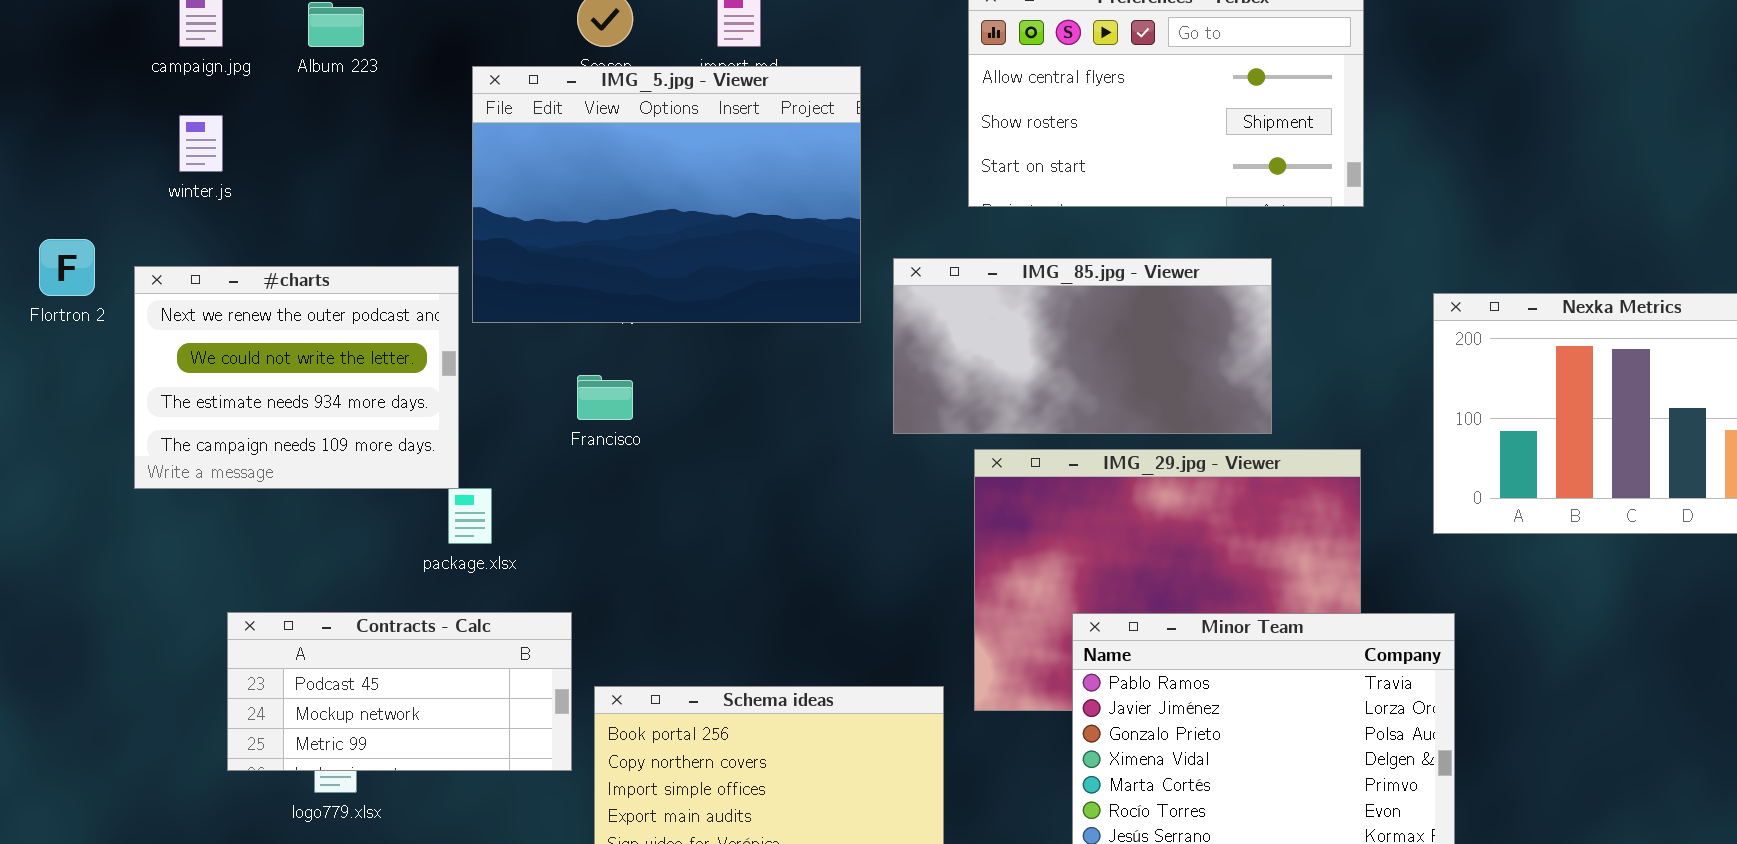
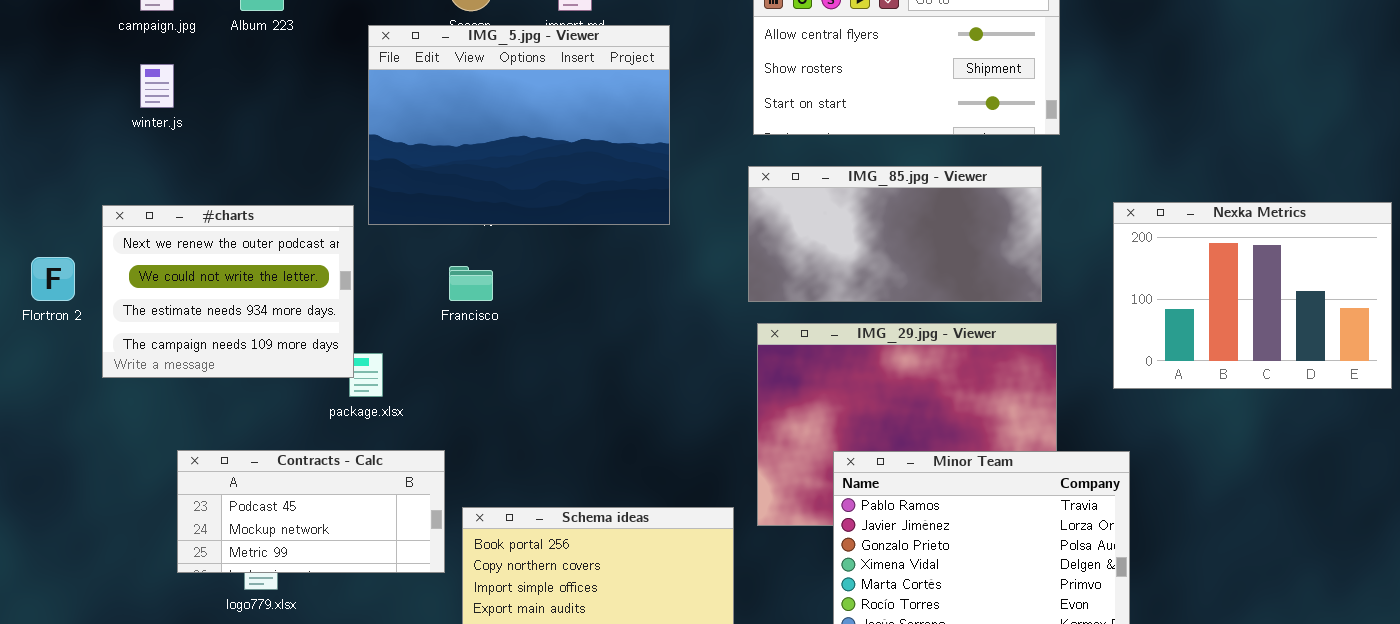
Flortron 2: [39,239,95,296] -> [31,257,75,301], moved
IMG_85.jpg - Viewer: [893,258,1272,434] -> [748,166,1042,302], moved
#charts: [134,266,459,489] -> [102,205,354,378], moved

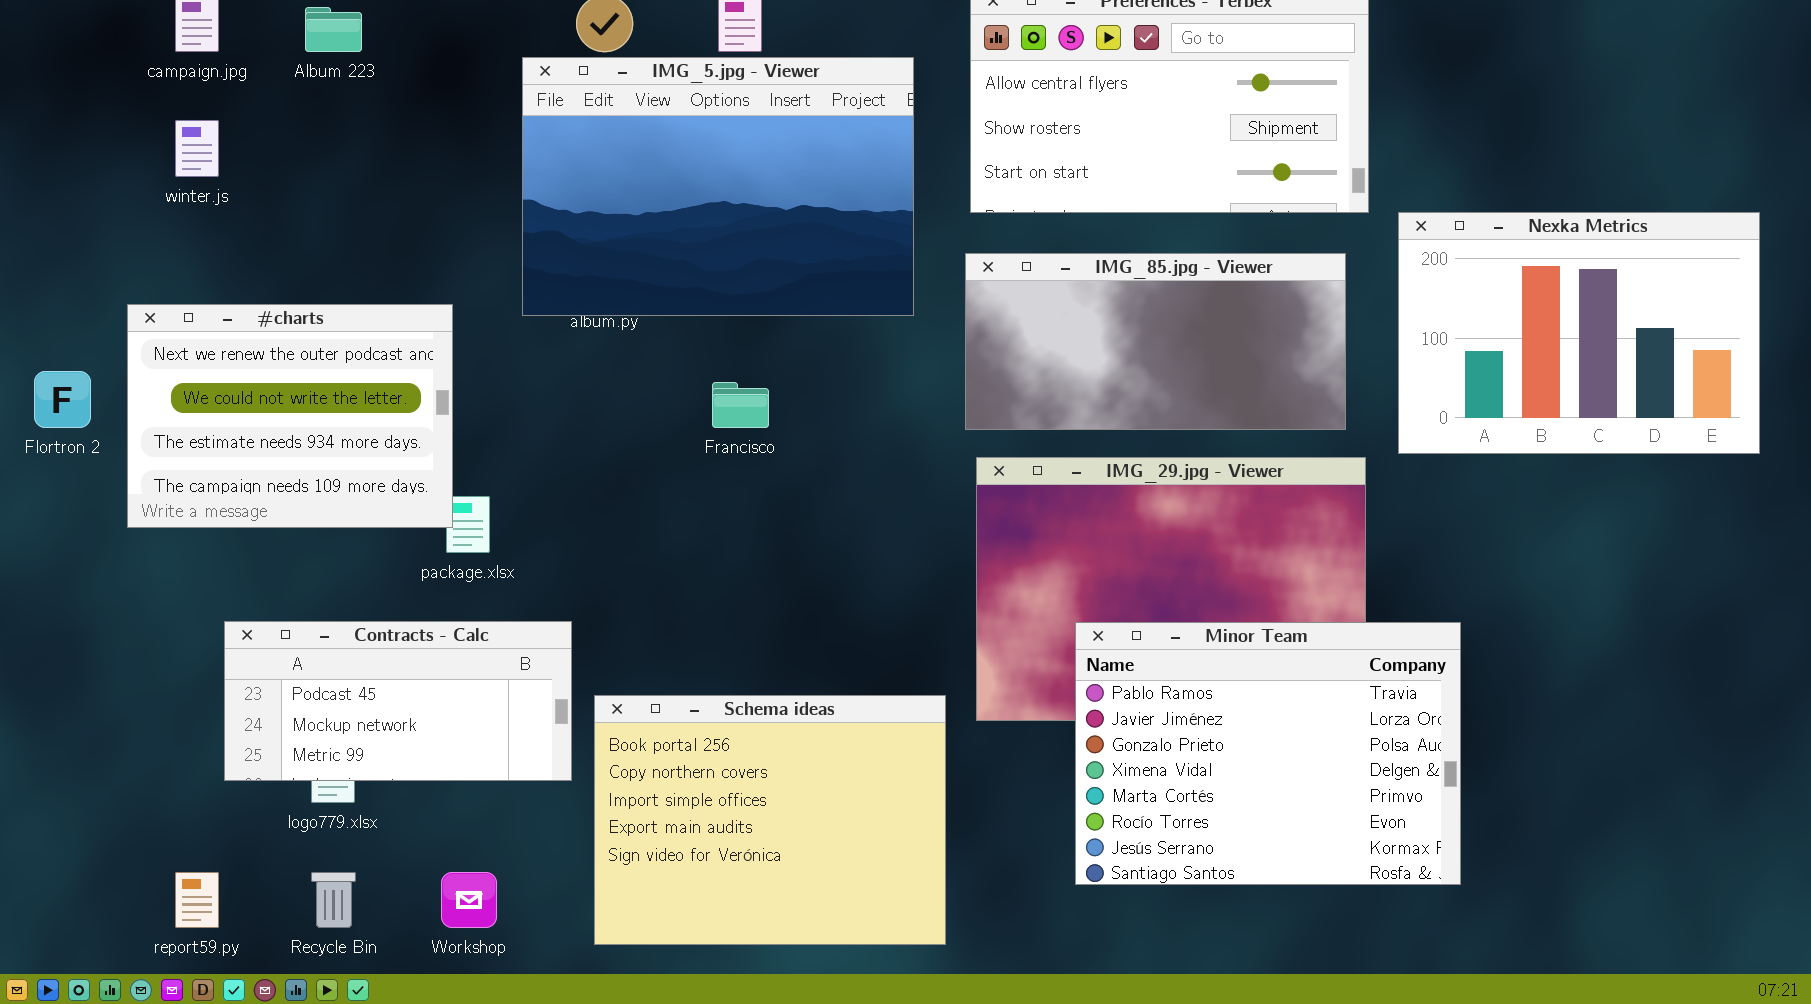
IMG_5.jpg - Viewer: [368,25,670,225] -> [522,57,914,316], moved
Nexka Metrics: [1113,202,1392,389] -> [1398,212,1760,454], moved
Francisco: [449,266,493,301] -> [712,382,769,428], moved

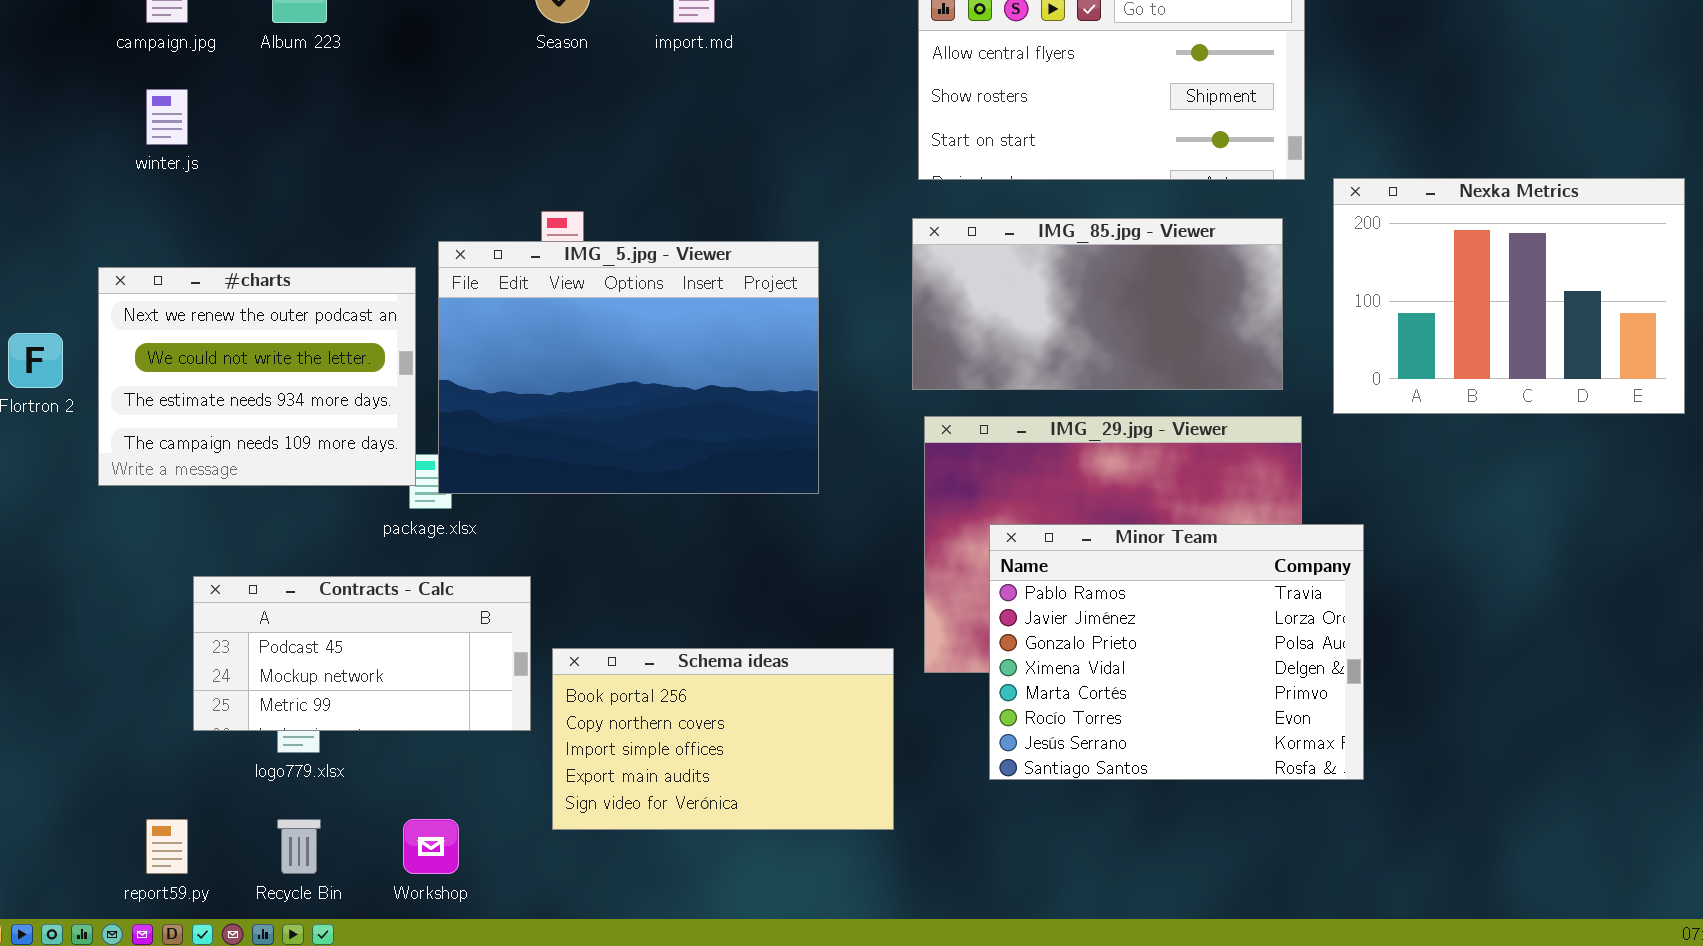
IMG_5.jpg - Viewer: [522,57,914,316] -> [438,241,819,494], moved
Minor Team: [1075,622,1461,885] -> [989,524,1364,780], moved
Schema ideas: [594,695,946,945] -> [552,648,894,830], resized

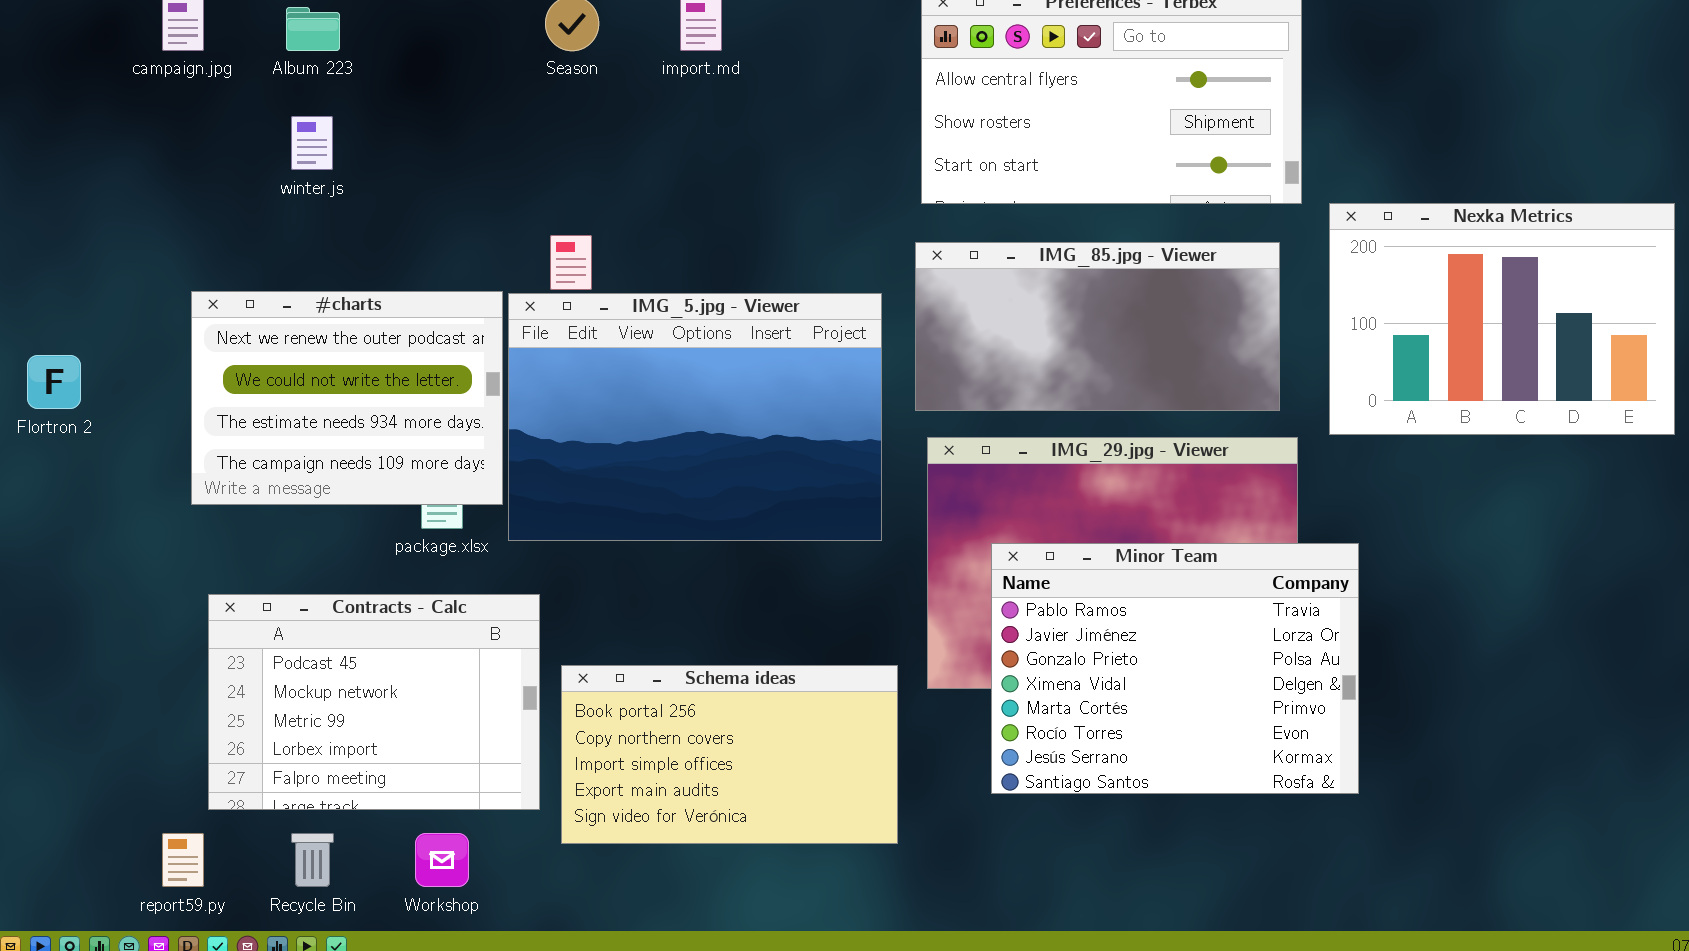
winter.js: [146,89,188,145] -> [291,116,333,170], moved
IMG_5.jpg - Viewer: [438,241,819,494] -> [508,293,882,541], moved
#charts: [98,267,416,486] -> [191,291,503,505], moved
Contracts - Calc: [193,576,531,731] -> [208,594,540,810], resized

